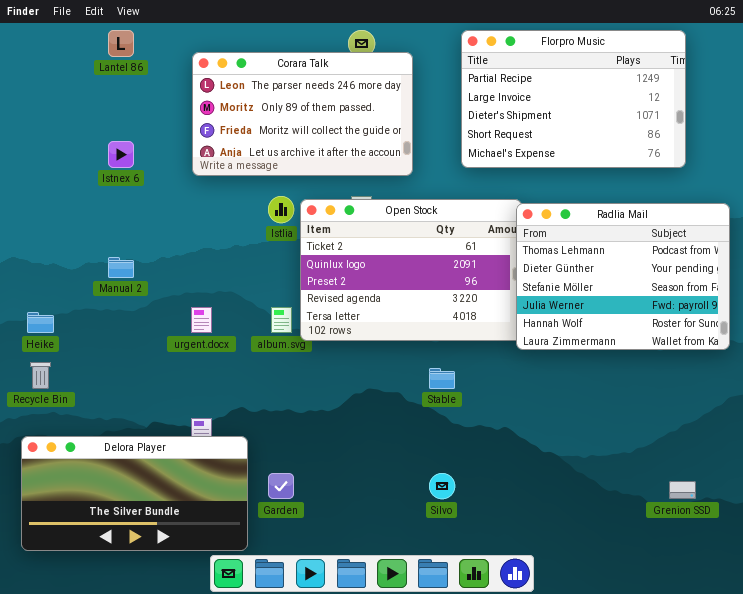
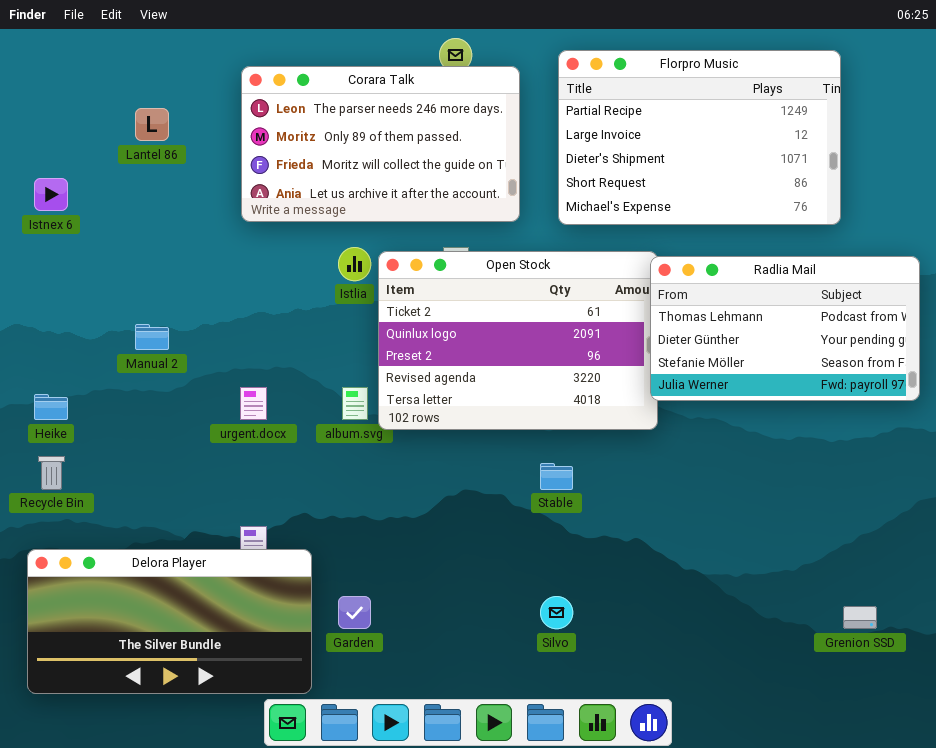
Florpro Music: [461,30,686,168] -> [558,50,841,225], moved
Lantel 86: [108,30,134,57] -> [135,108,169,141], moved
Istnex 6: [108,141,134,168] -> [34,178,68,211], moved
Radlia Mail: [516,203,730,350] -> [650,256,920,401], resized

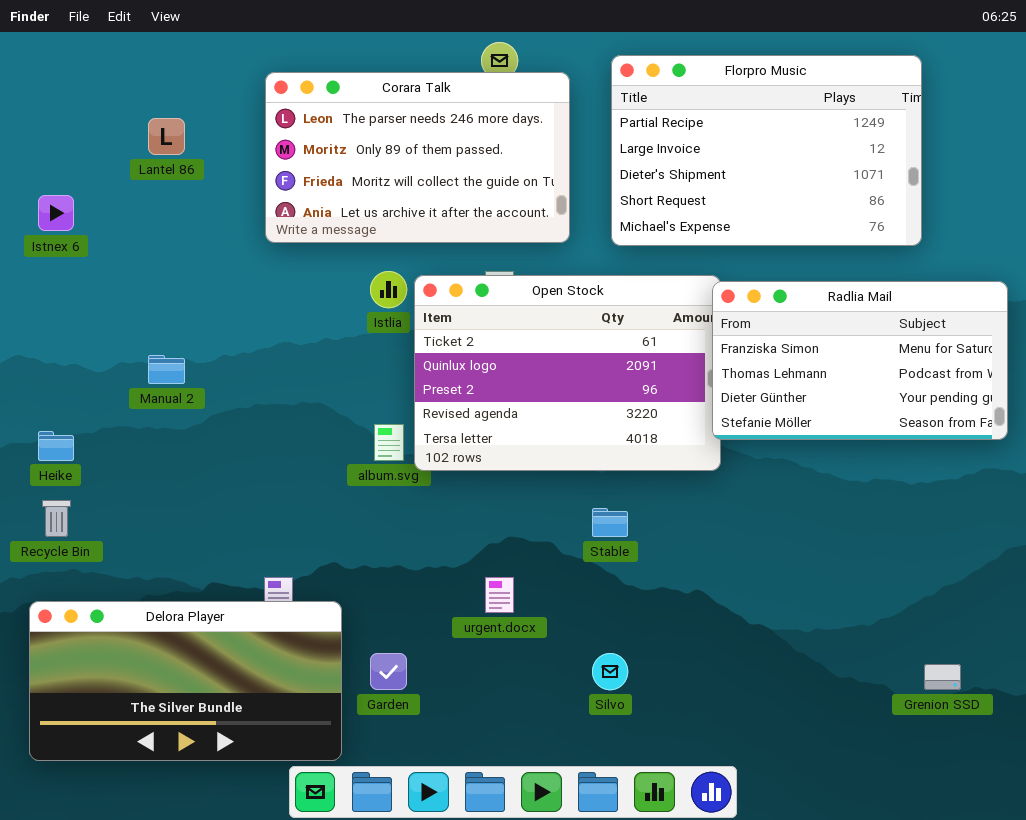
Radlia Mail: [650,256,920,401] -> [712,281,1008,440], scrolled up 1 row
urgent.docx: [240,387,267,420] -> [485,577,514,613], moved

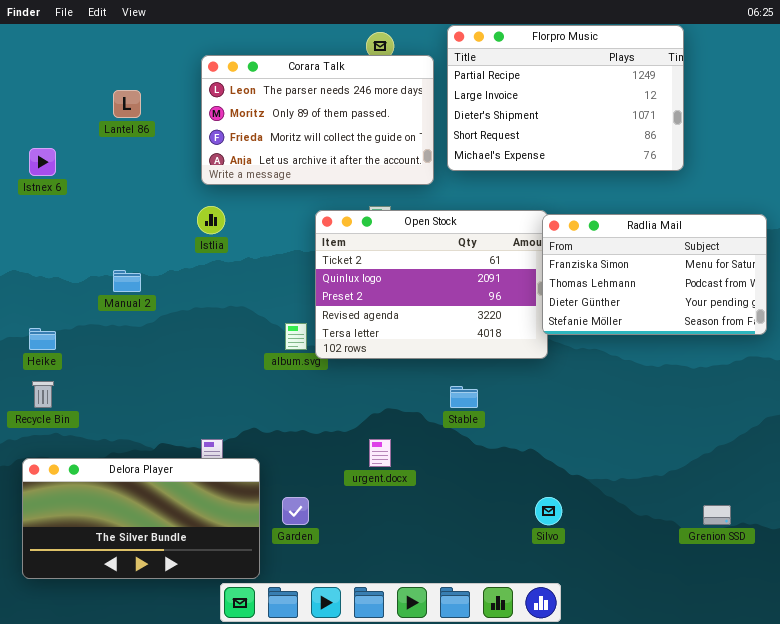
Florpro Music: [611,55,922,246] -> [447,25,684,171], moved
Istlia: [370,271,407,308] -> [197,206,225,234], moved
Silvo: [592,653,628,690] -> [535,497,562,525], moved

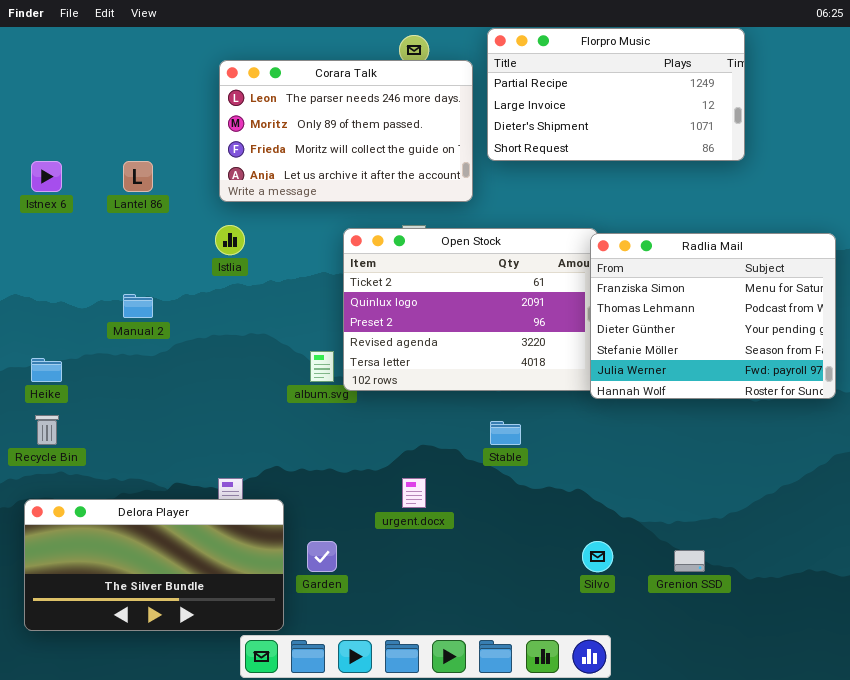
Florpro Music: [447,25,684,171] -> [487,28,745,161], resized
Lantel 86: [113,90,141,118] -> [123,161,153,192], moved
Radlia Mail: [542,214,767,335] -> [590,233,836,399], resized
Grenion SSD: [703,505,731,525] -> [674,550,705,572], moved

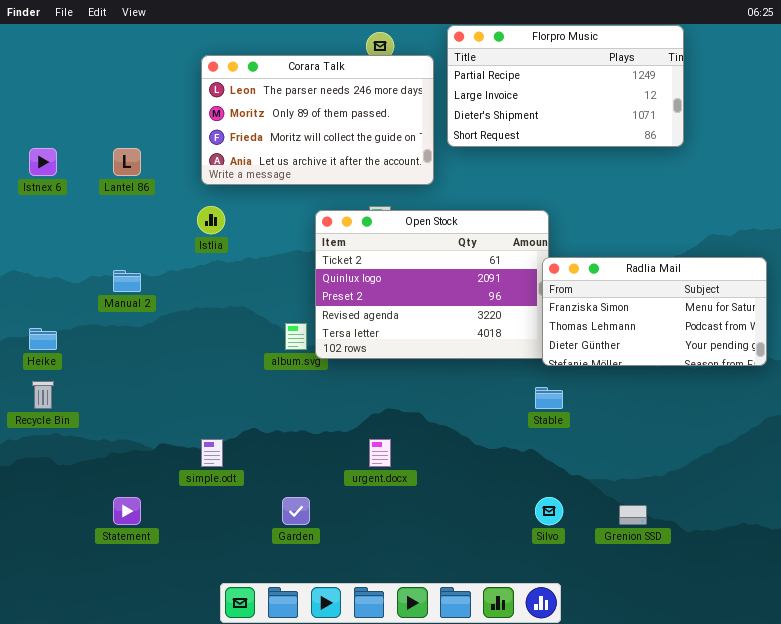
Radlia Mail: [590,233,836,399] -> [542,257,767,366], resized
Stable: [490,421,521,445] -> [535,387,563,409], moved
Delora Player: [24,499,284,631] -> none, closed

